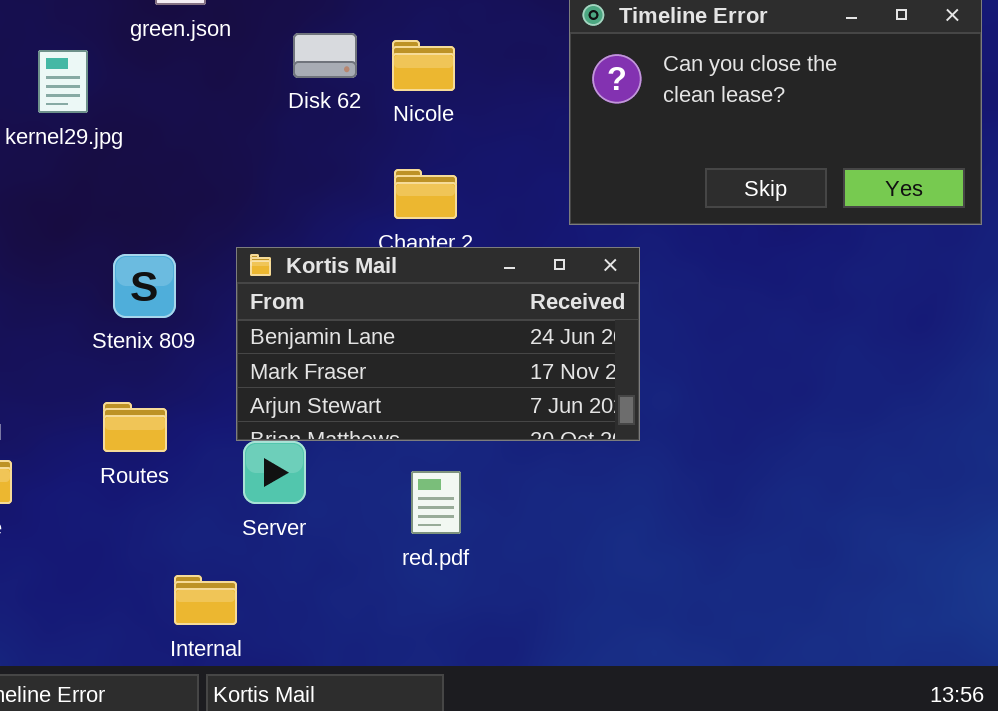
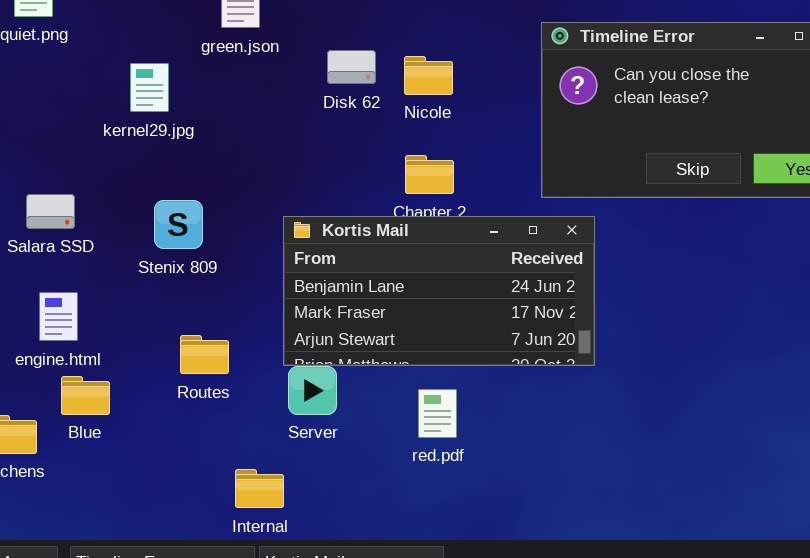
Stenix 809: [113,254,176,318] -> [154,200,203,249], moved

